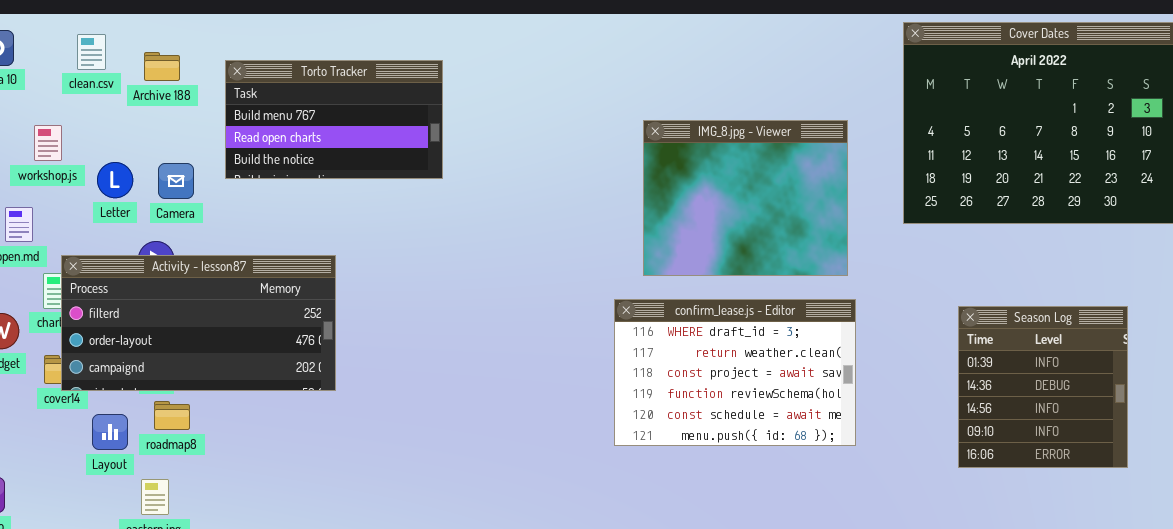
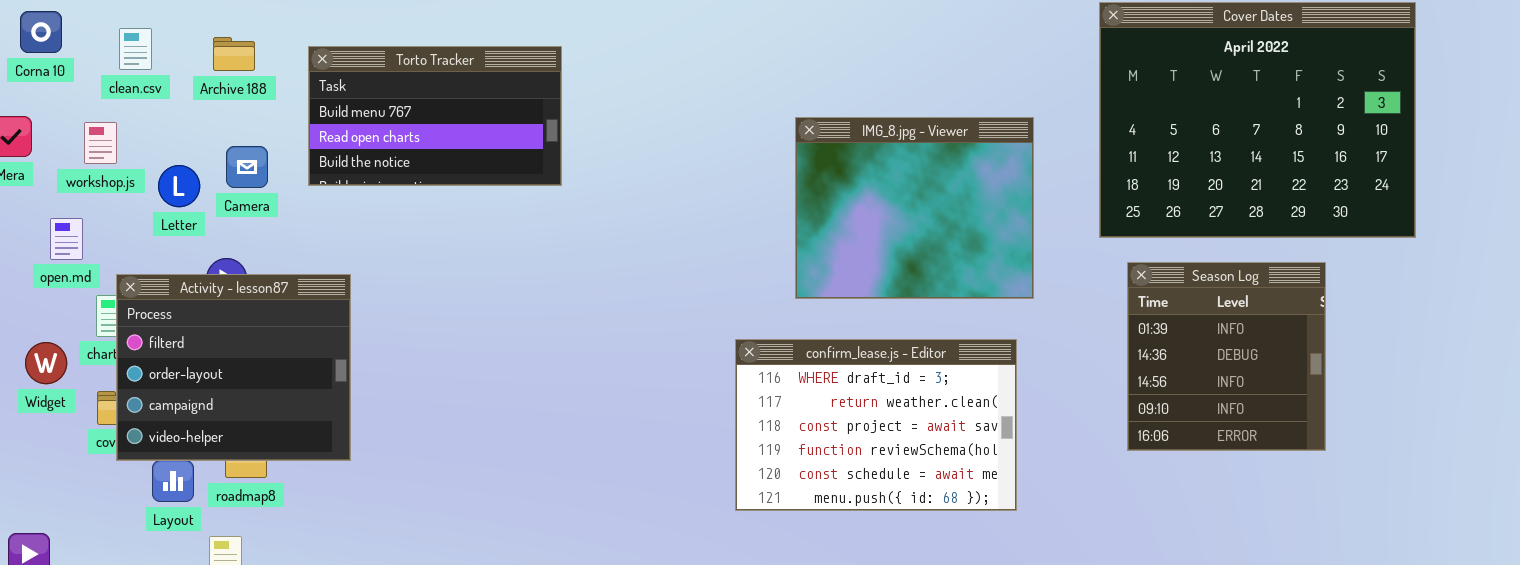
clean.csv: [77,34,106,70] -> [119,28,152,70], moved
Camera: [158,163,194,199] -> [226,146,268,188], moved
Activity - lesson87: [61,255,336,391] -> [116,274,351,461], resized
confirm_lease.js - Editor: [614,299,856,446] -> [735,339,1017,511], moved
Season Log: [958,306,1128,468] -> [1127,262,1326,451], moved

